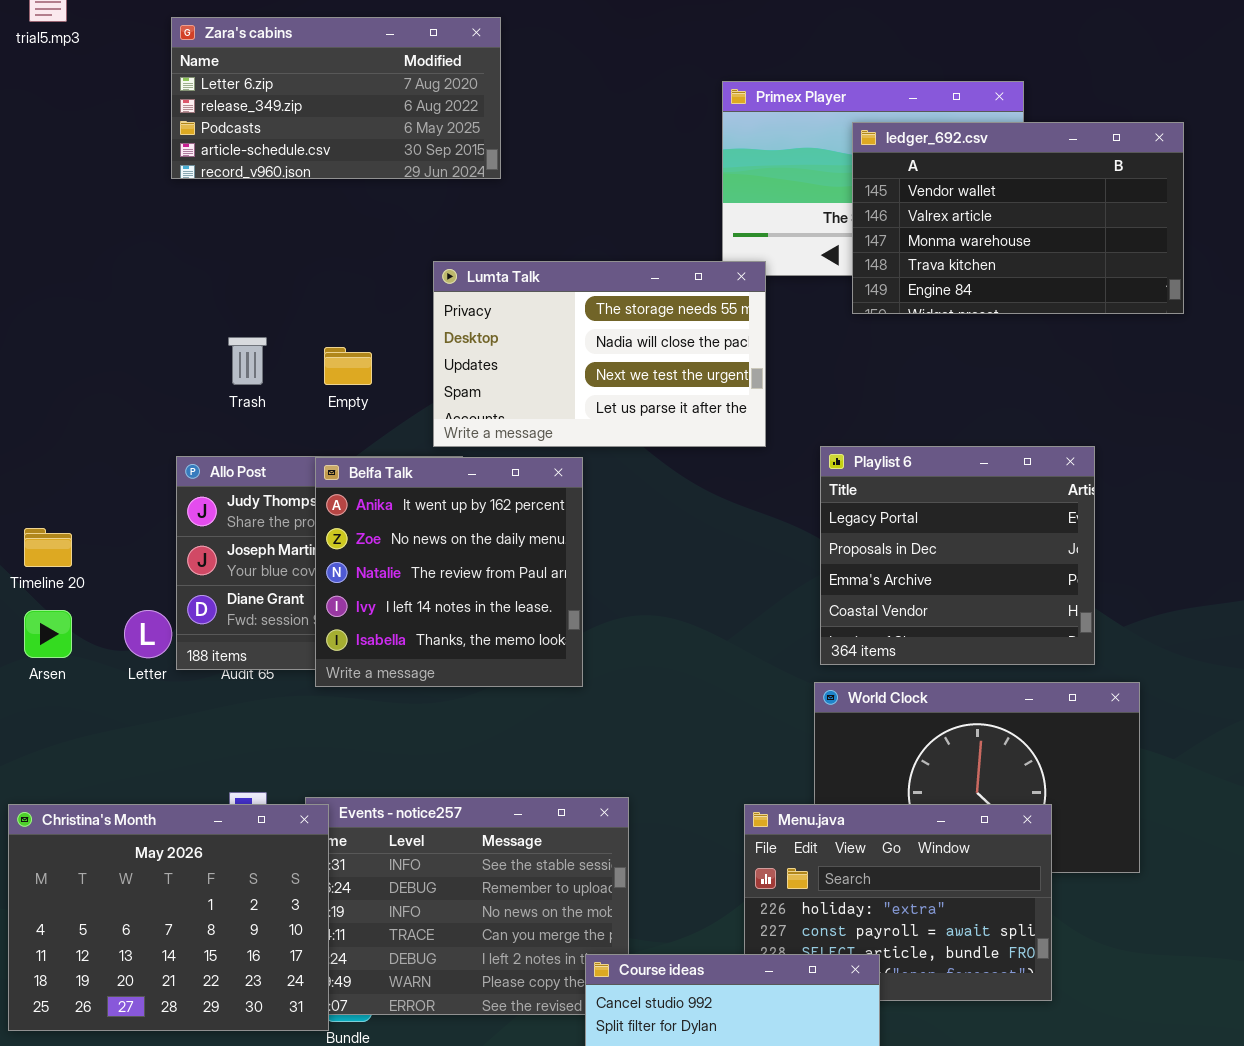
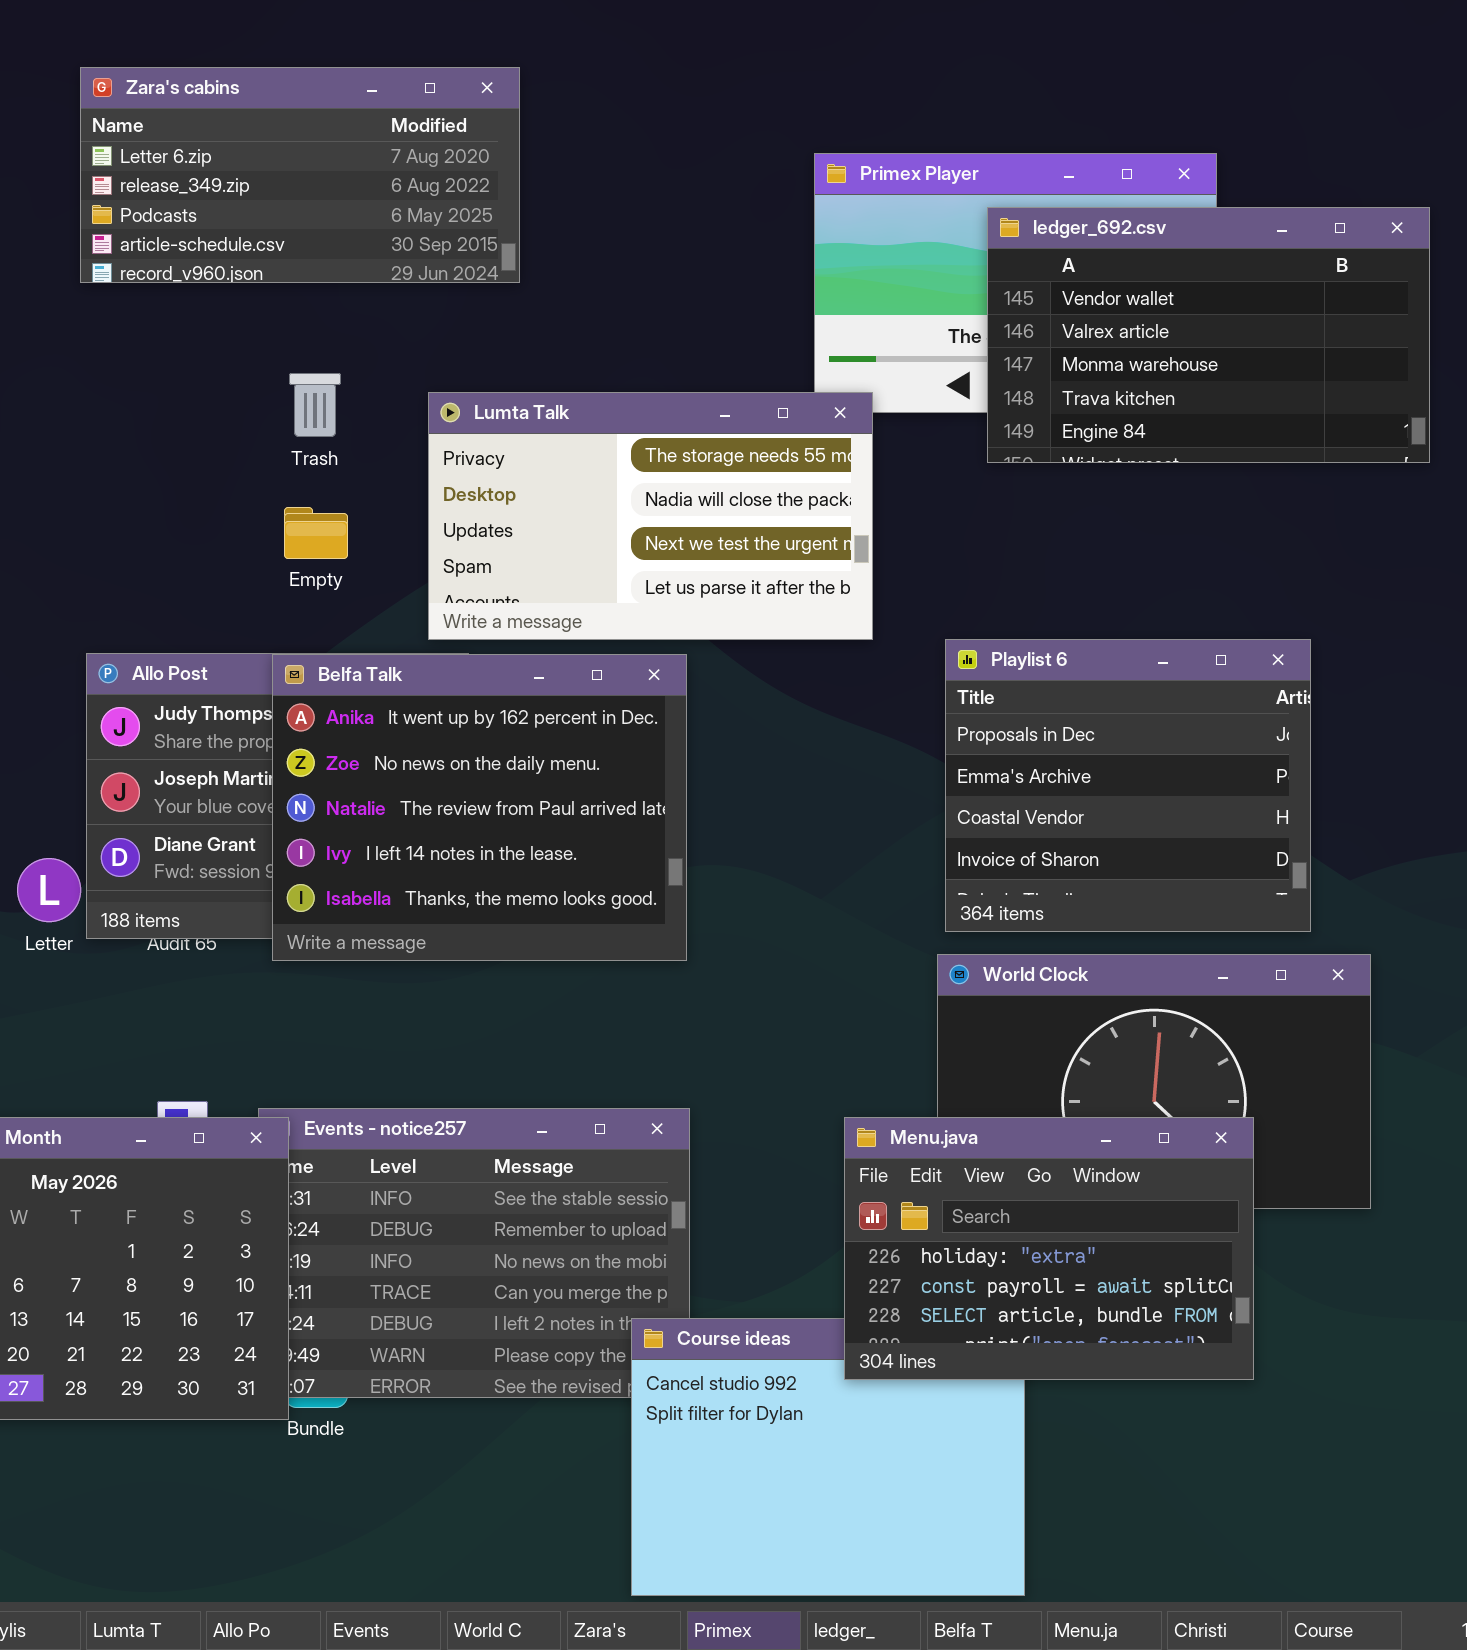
Trash: [228,337,267,385] -> [289,373,341,437], moved
Playlist 6: [820,446,1095,665] -> [945,639,1311,932], scrolled down 1 row
Belfa Talk: [315,457,583,687] -> [272,654,687,961], resized
Menu.java: [744,804,1052,1001] -> [844,1117,1254,1380], raised

